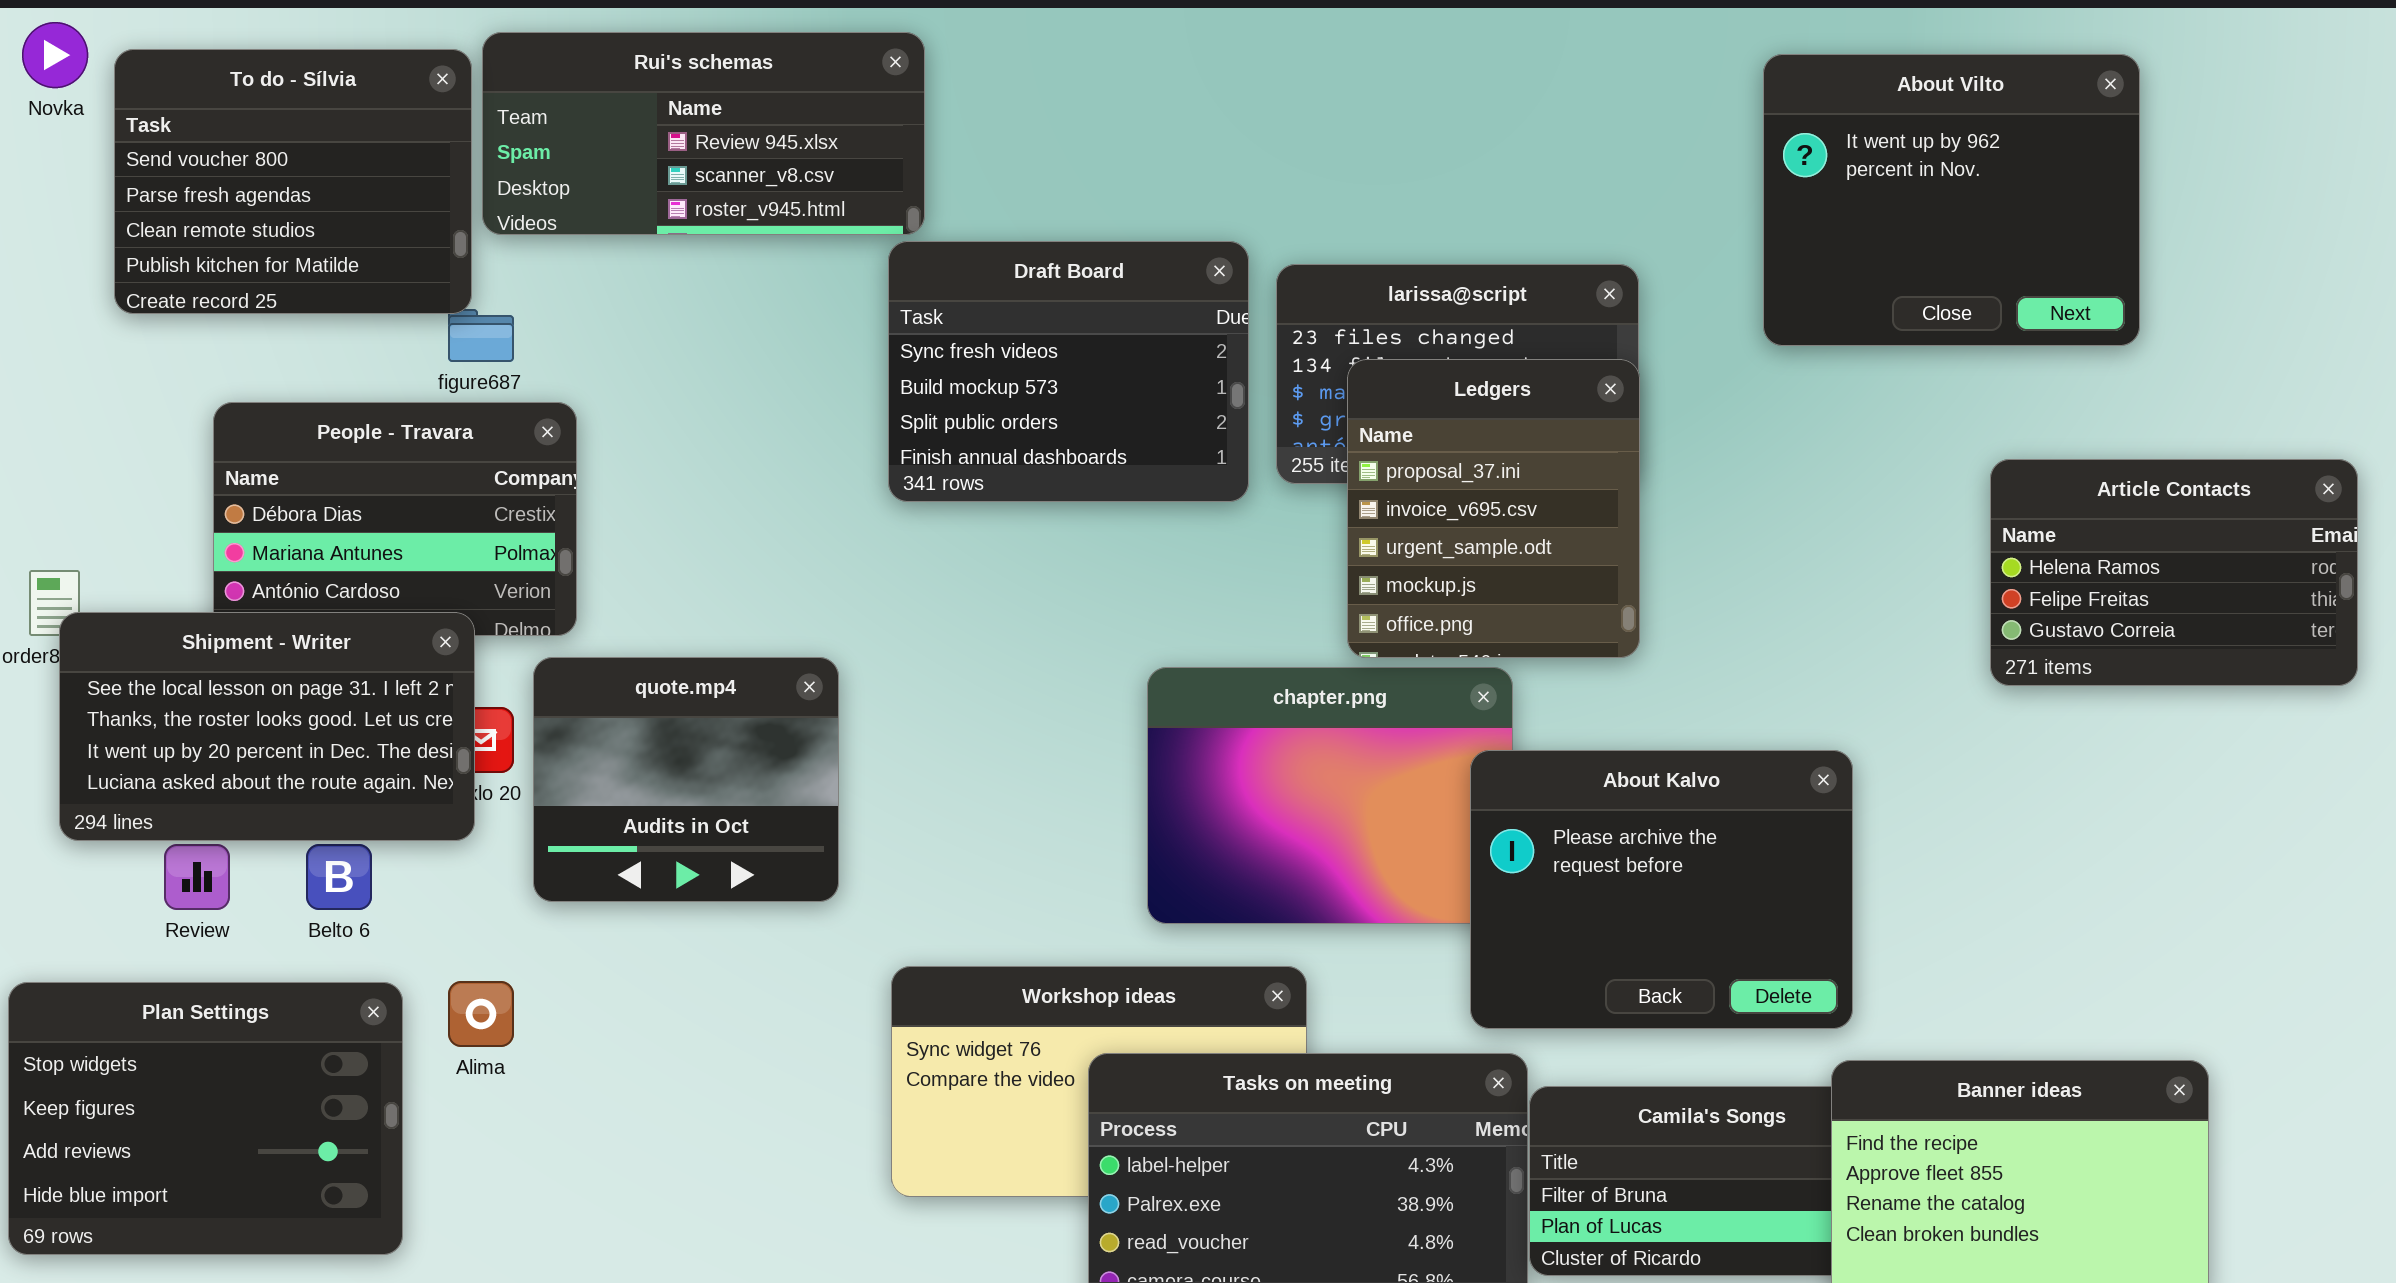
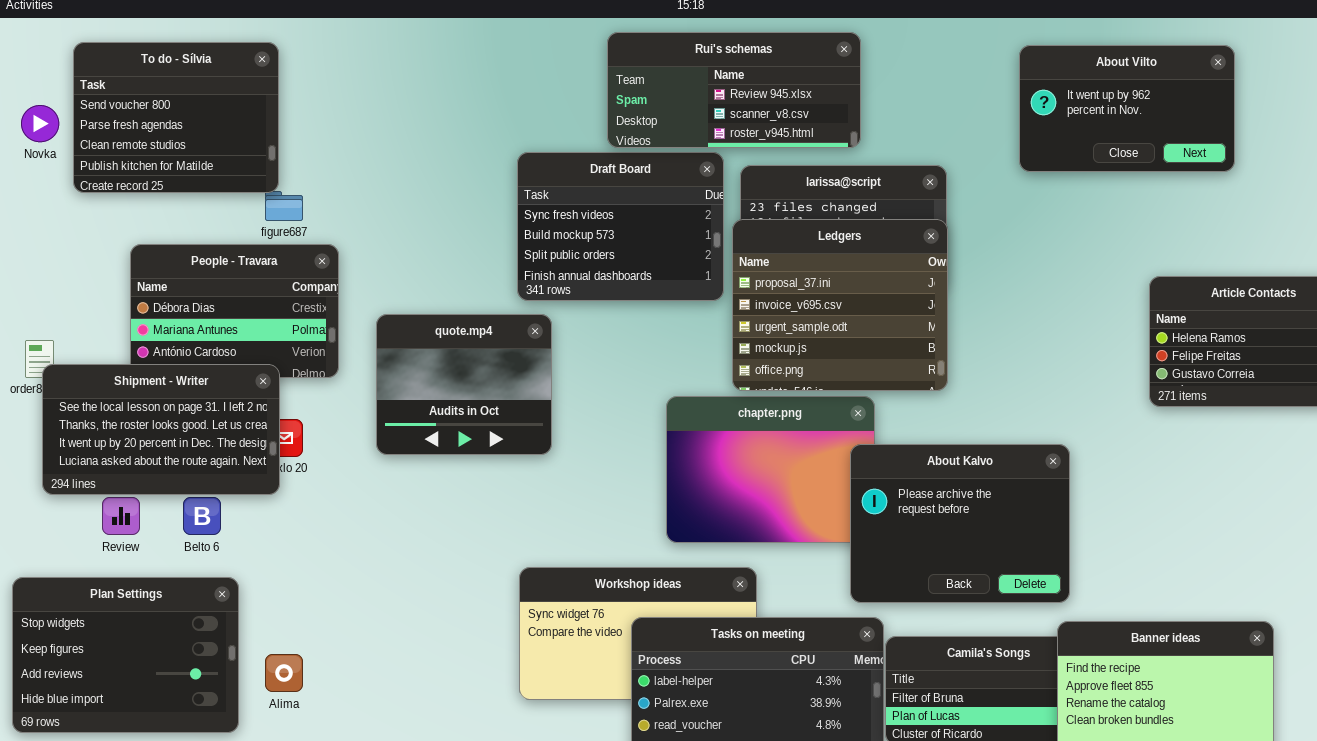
Novka: [22,22,88,88] -> [21,105,59,142], moved
Rui's schemas: [482,32,925,235] -> [607,32,861,148], moved
About Vilto: [1763,54,2140,346] -> [1019,45,1235,172], resized
Ledgers: [1347,359,1640,658] -> [732,219,948,391], resized
quote.mp4: [533,657,839,902] -> [376,314,552,455], moved
Alima: [448,981,514,1047] -> [265,654,303,692], moved

